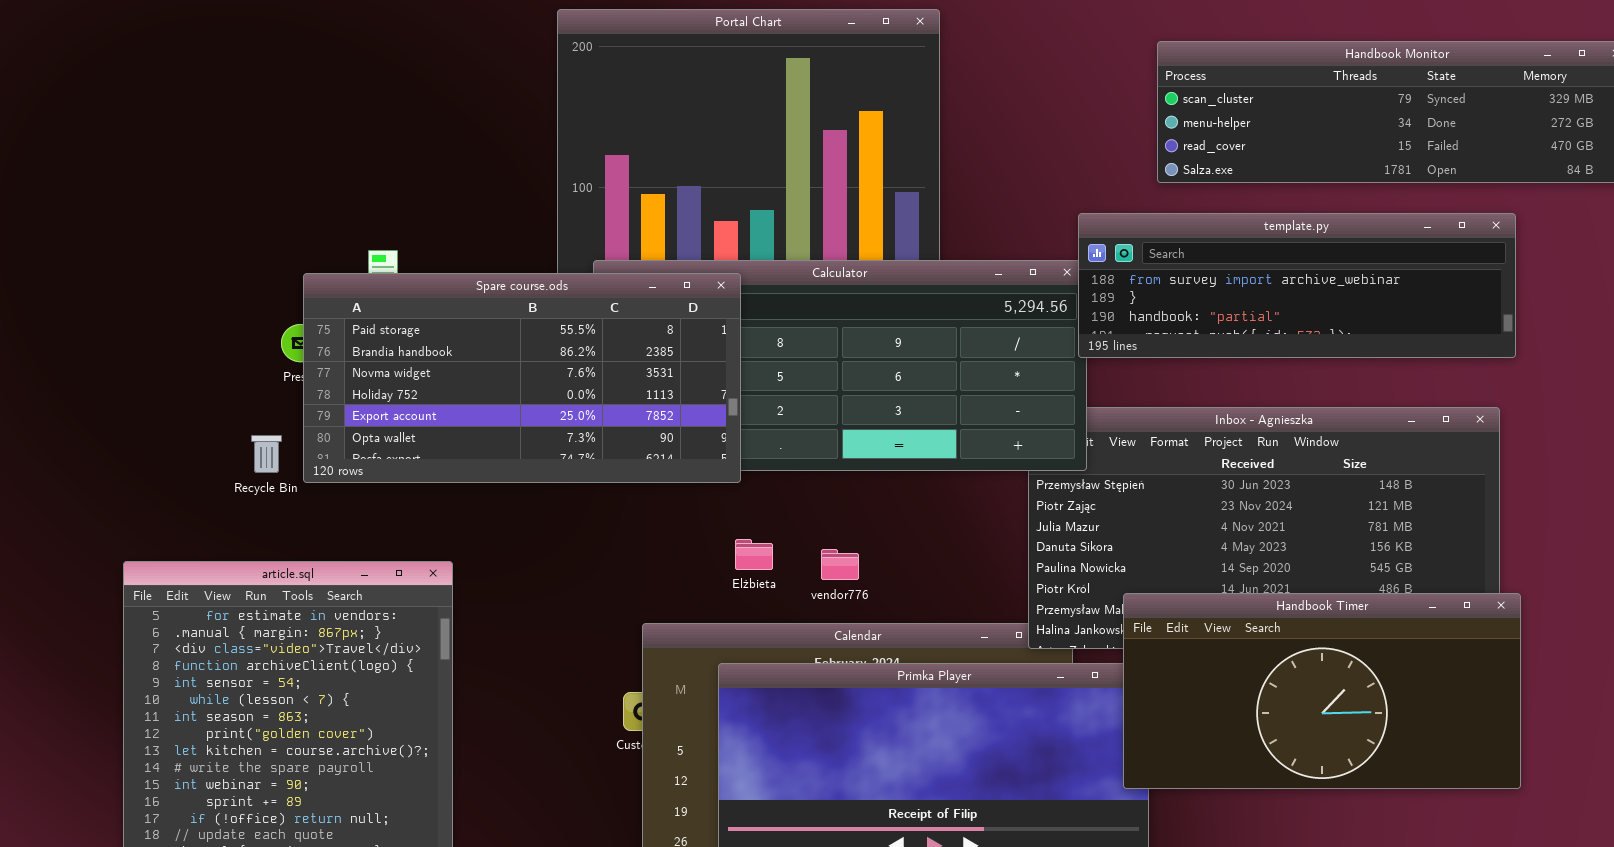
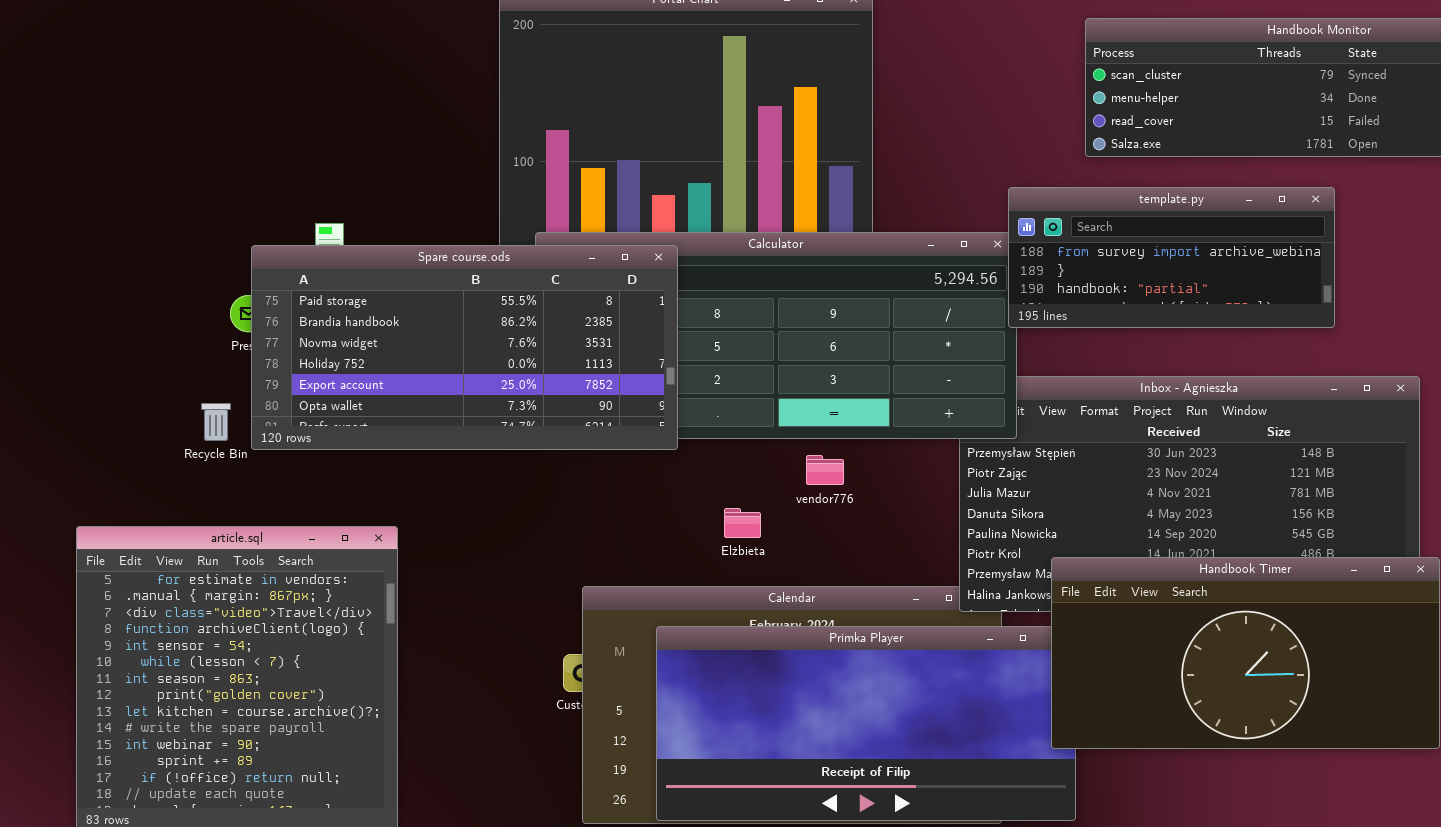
template.py: [1078,213,1516,358] -> [1008,187,1335,328], resized
Elżbieta: [735,539,773,570] -> [724,508,761,538], moved
vendor776: [821,549,859,580] -> [806,455,844,485], moved

